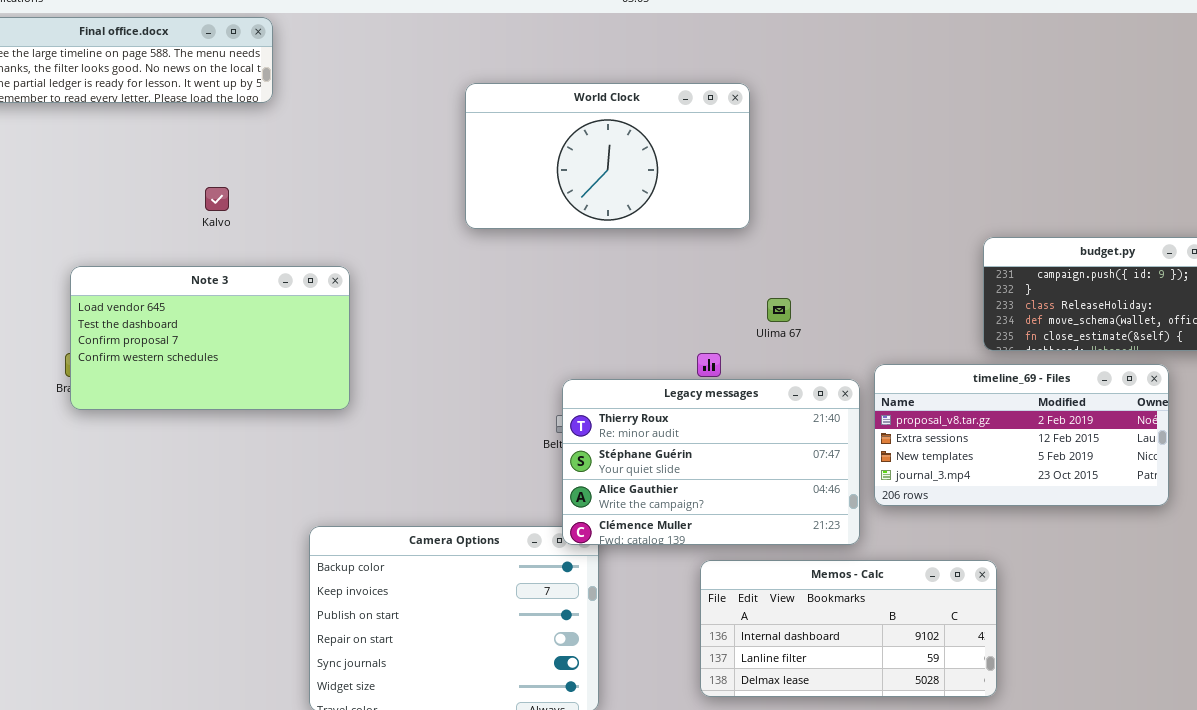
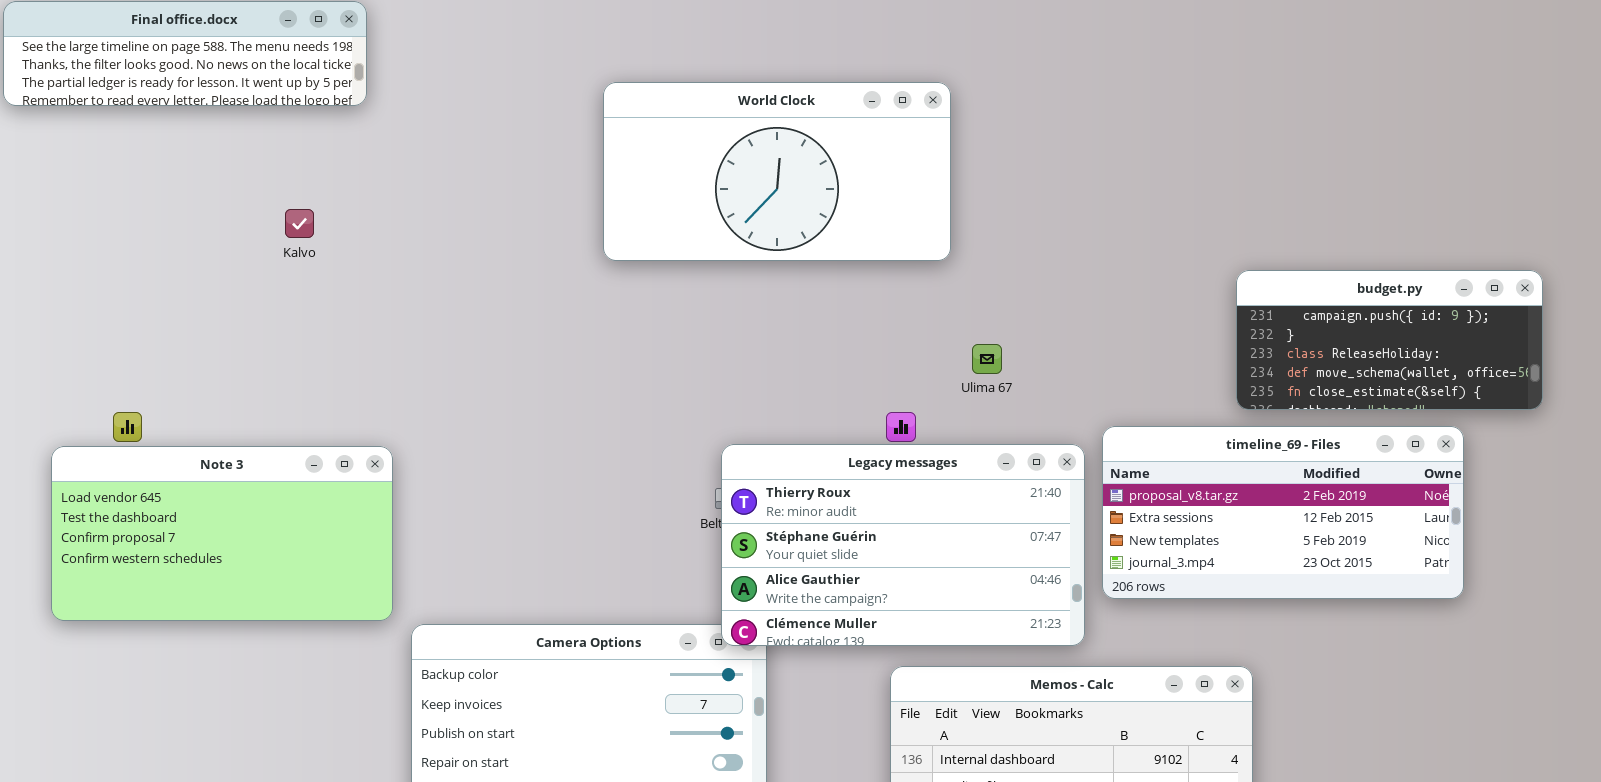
Note 3: [70,266,350,410] -> [51,446,393,621], moved

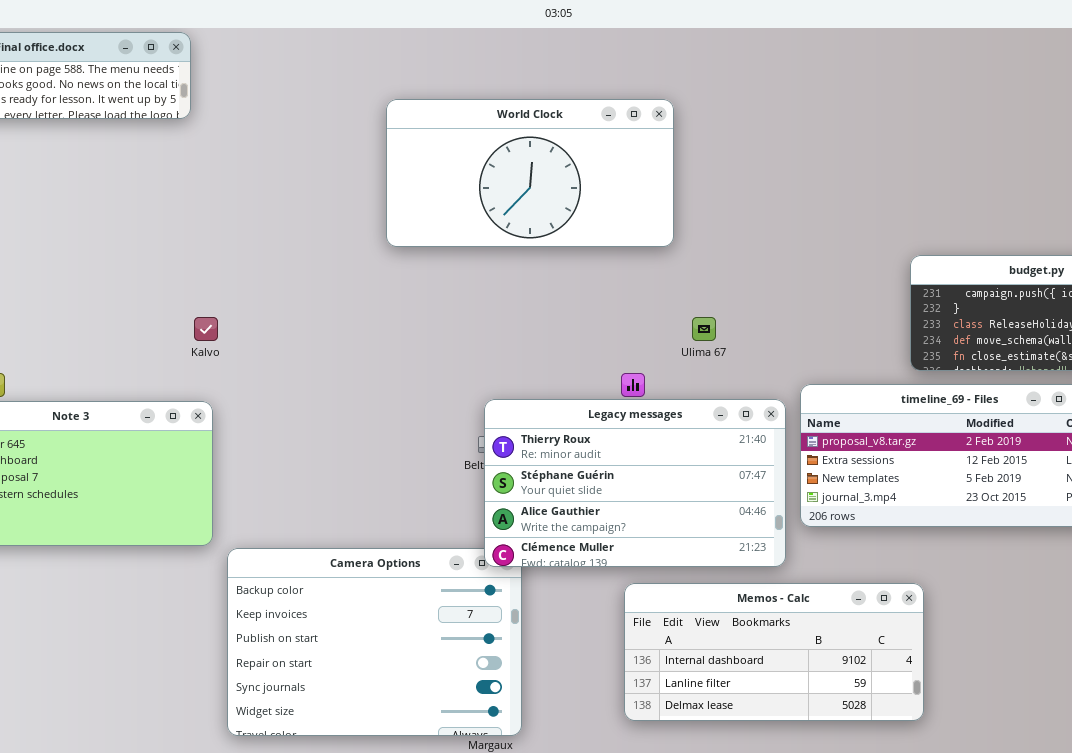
Kalvo: [285,209,314,238] -> [194,317,218,341], moved

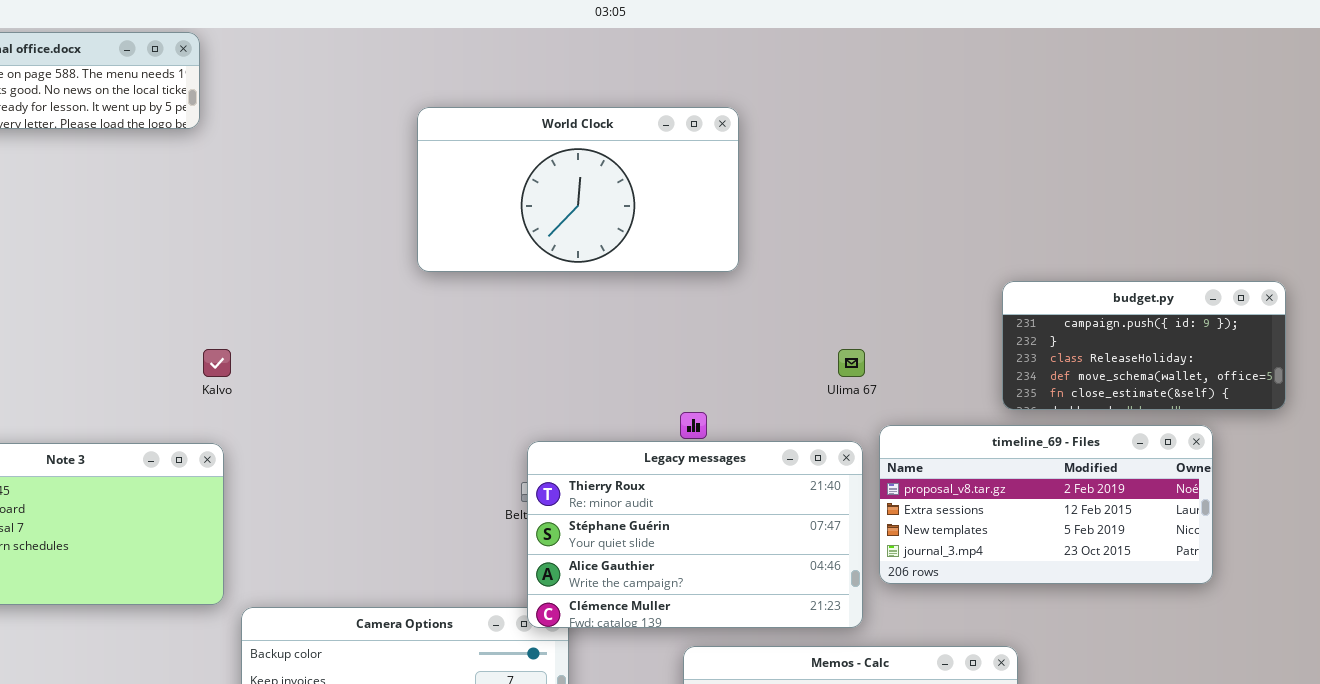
Ulima 67: [692,317,716,341] -> [838,349,865,377], moved

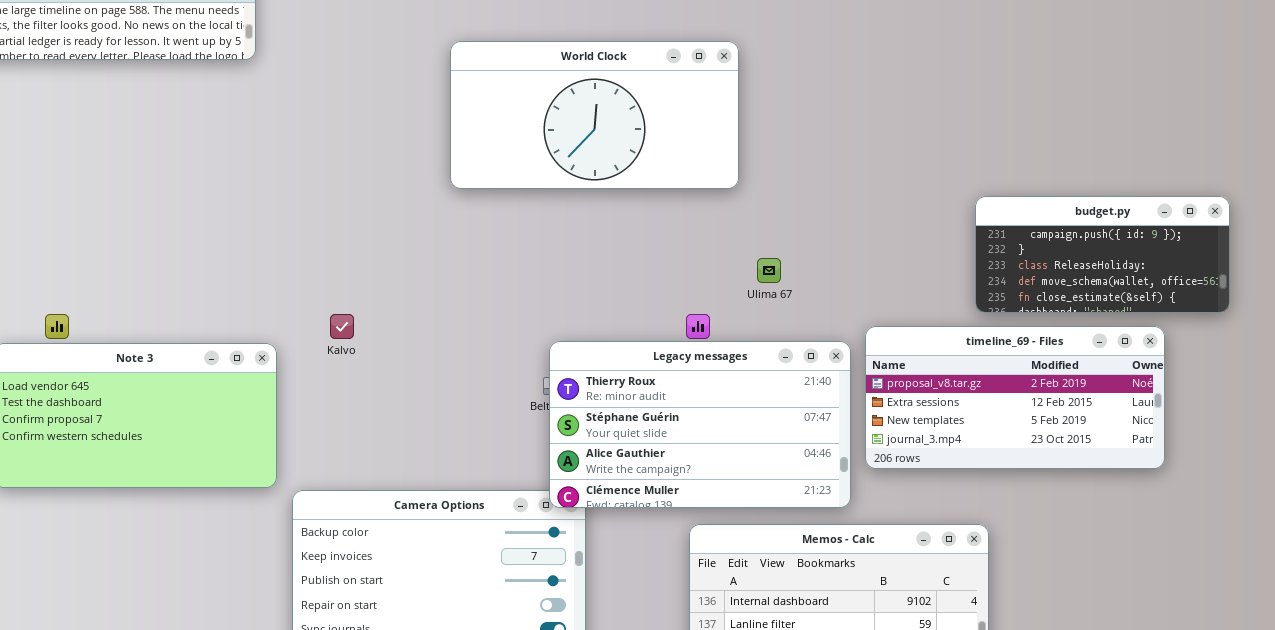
Kalvo: [203,349,231,377] -> [330,314,354,339], moved
Ulima 67: [838,349,865,377] -> [757,258,781,283], moved

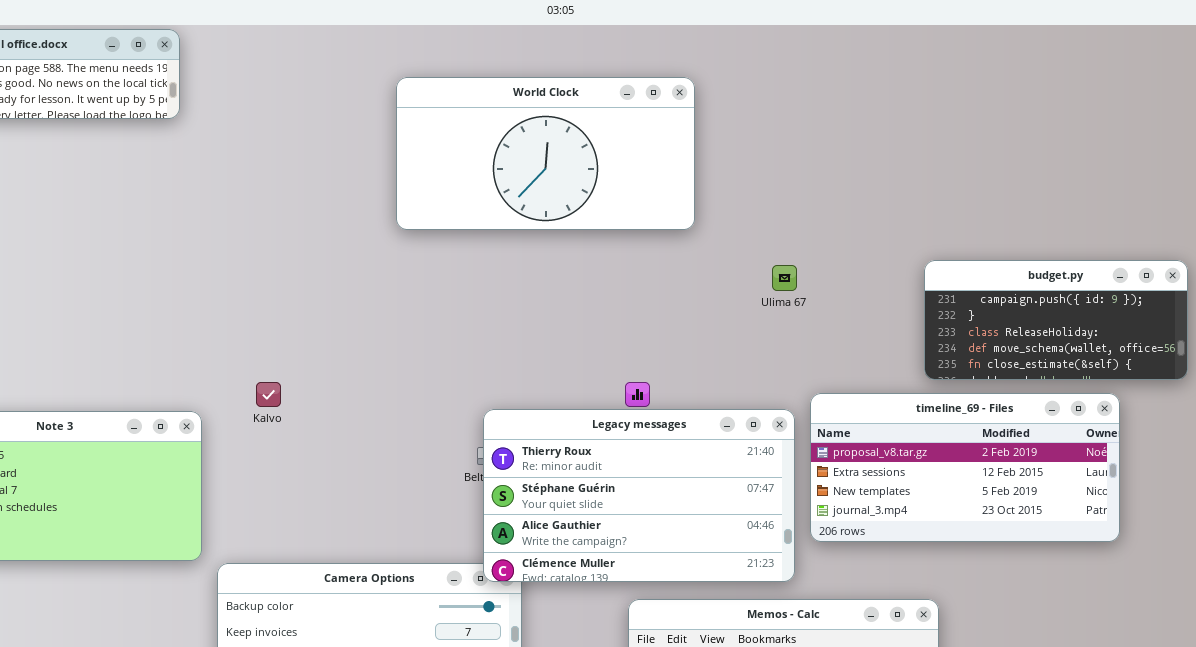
World Clock: [450,41,739,189] -> [396,77,695,230], moved
Ulima 67: [757,258,781,283] -> [772,265,797,291], moved

